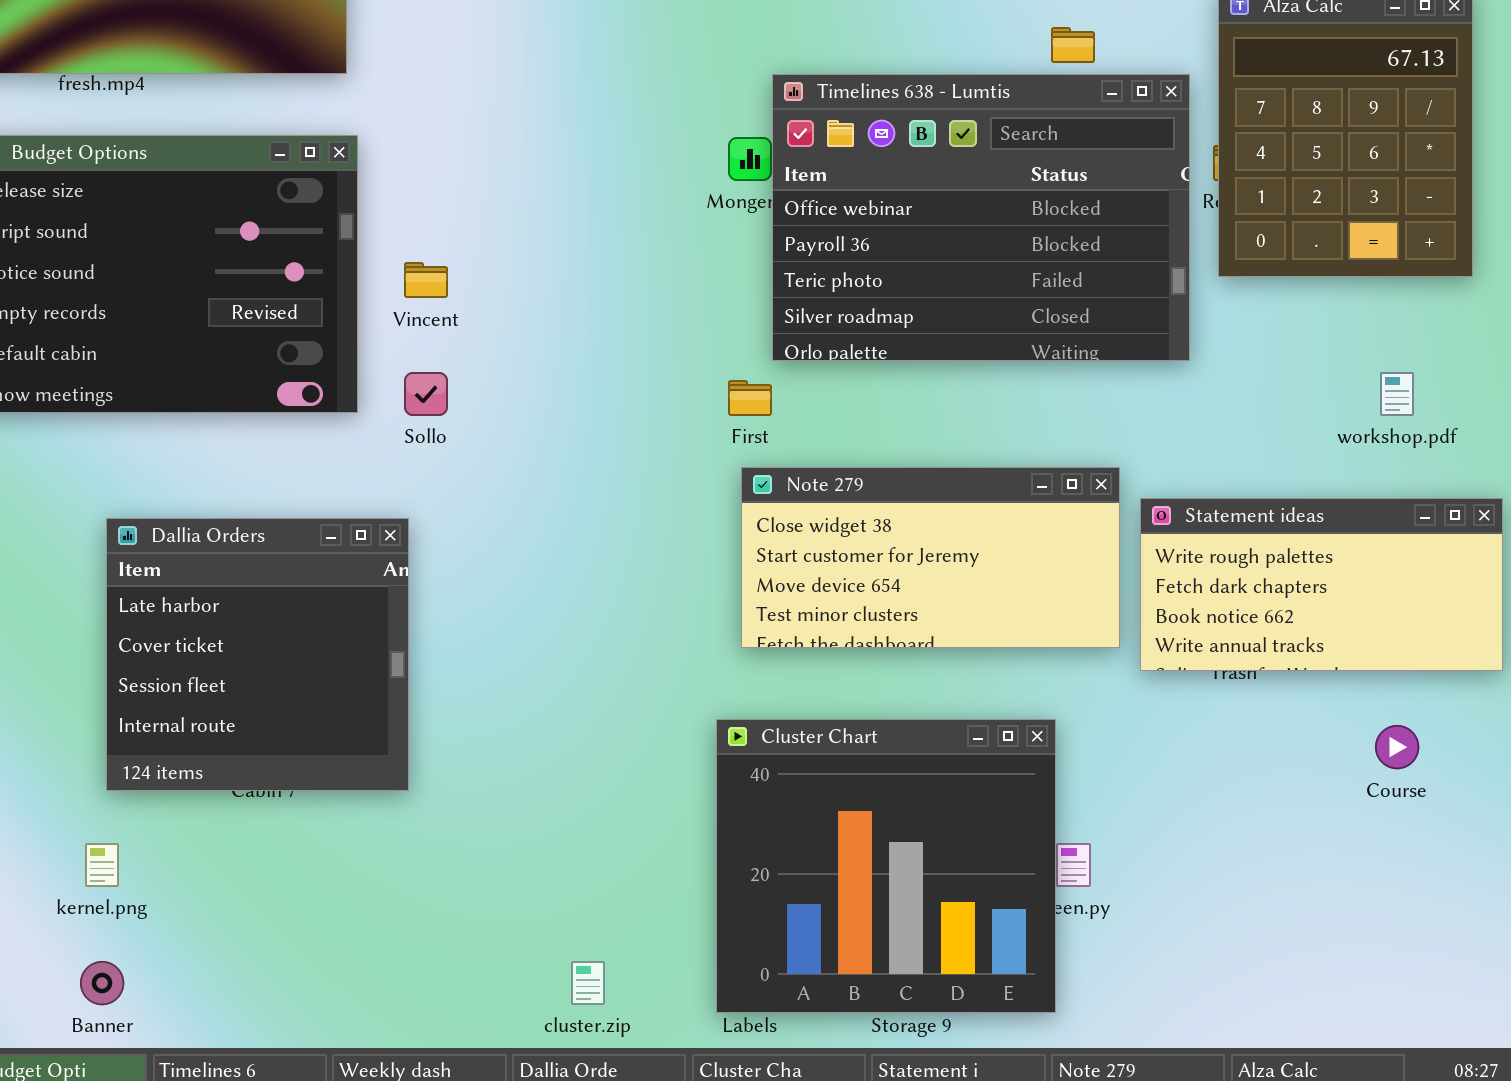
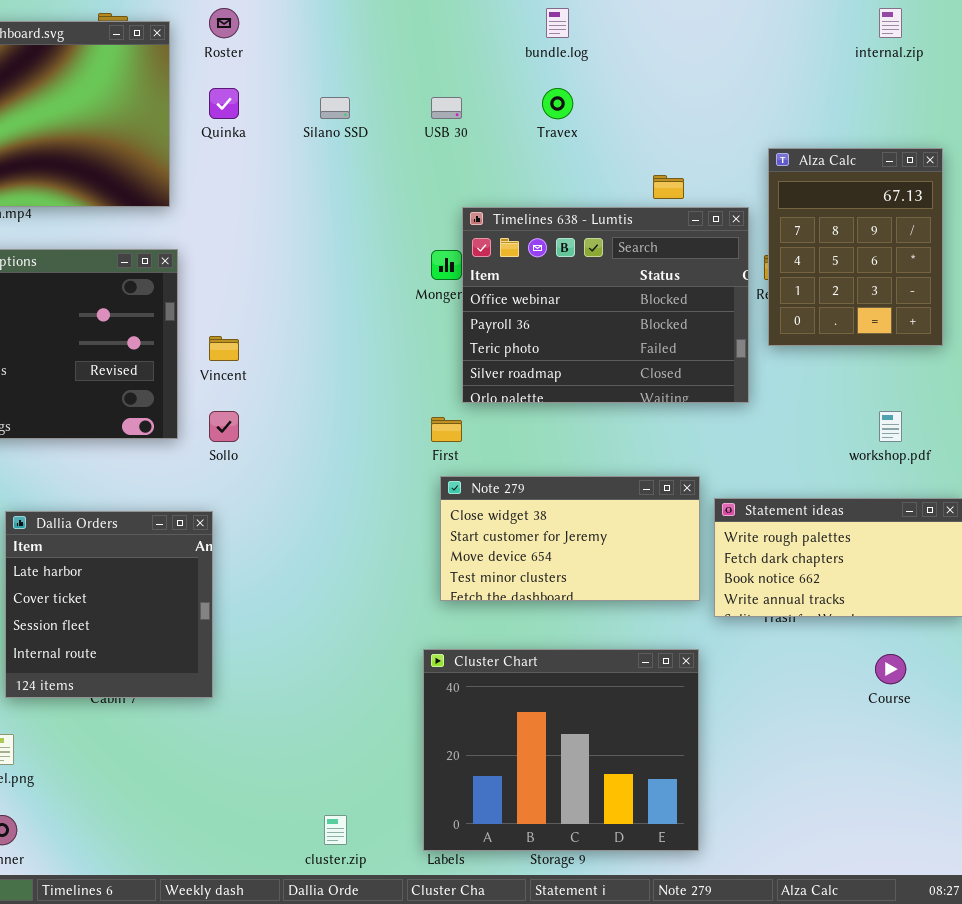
Cluster Chart: [716,719,1056,1013] -> [423,649,699,851], resized

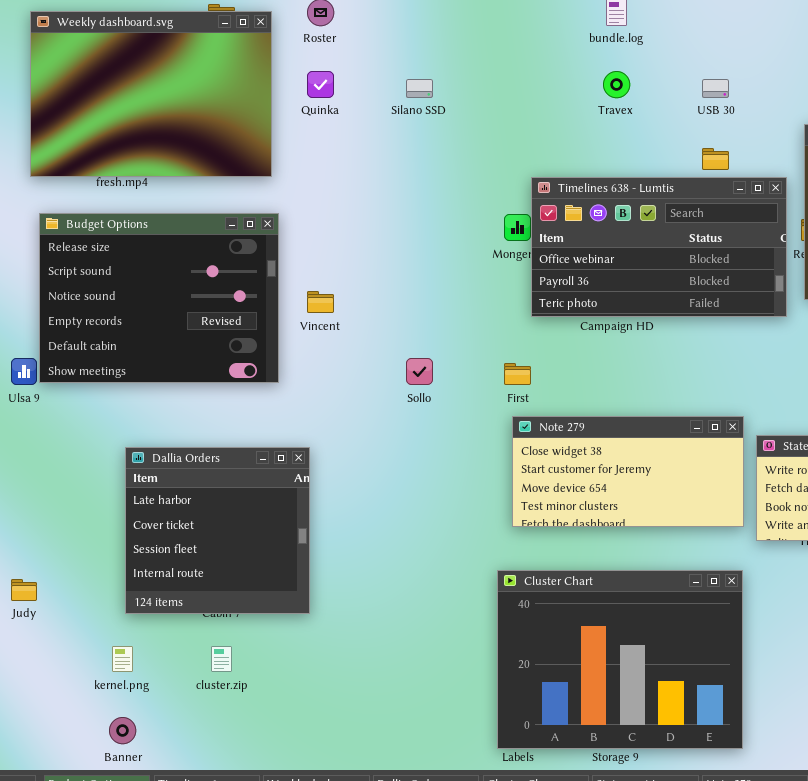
USB 30: [431,97,462,119] -> [702,79,729,98], moved
Timelines 638 - Lumtis: [462,207,749,403] -> [531,177,787,317], resized
Sollo: [209,411,239,442] -> [406,358,433,385], moved
cluster.zip: [324,815,347,845] -> [211,646,232,672], moved

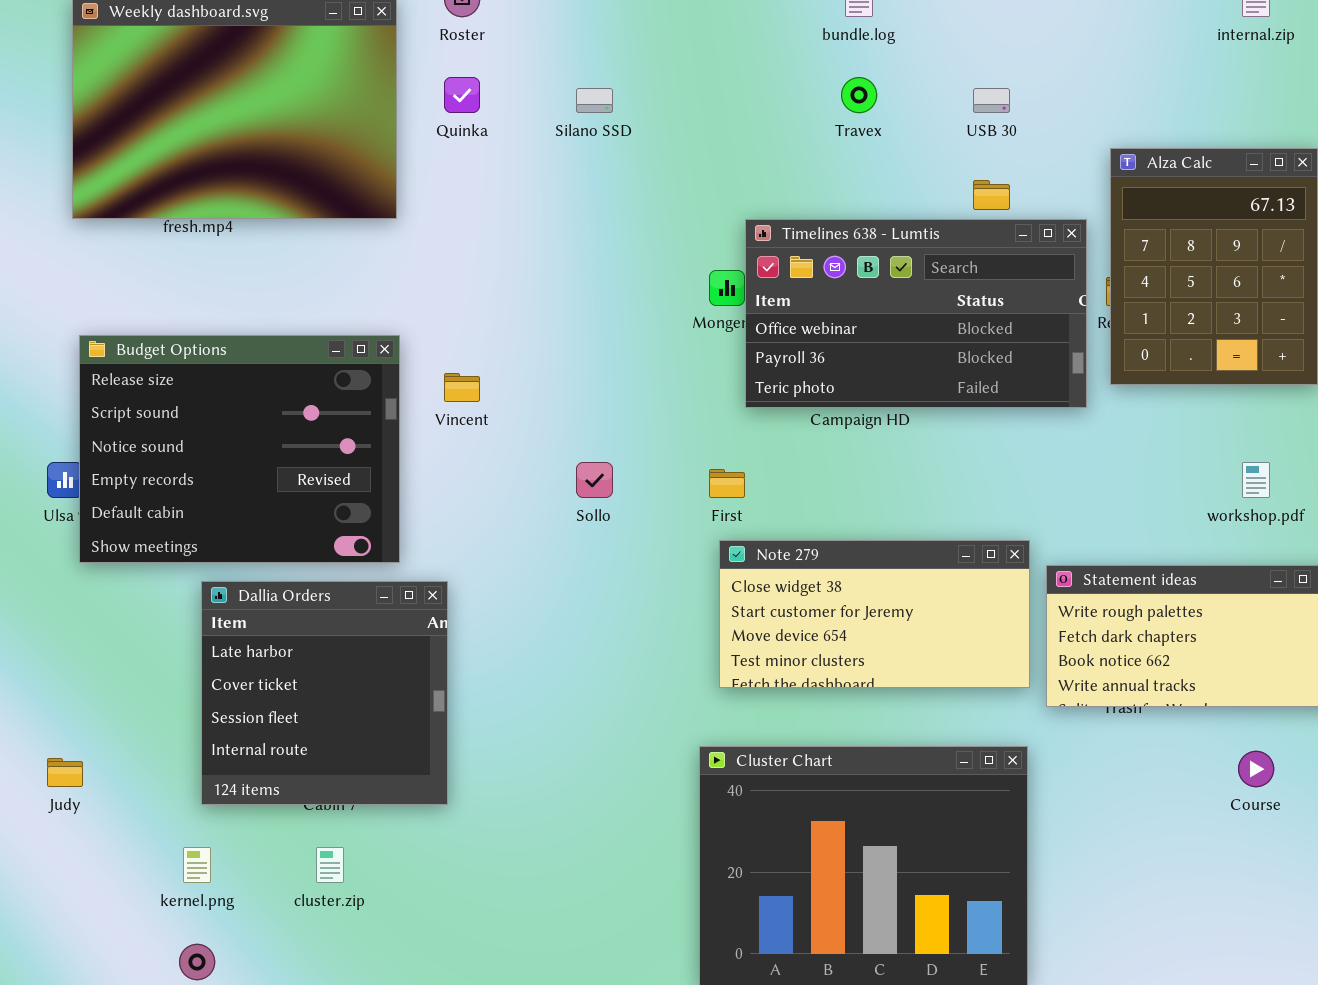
Budget Options: [39,213,279,383] -> [79,335,400,563], moved

